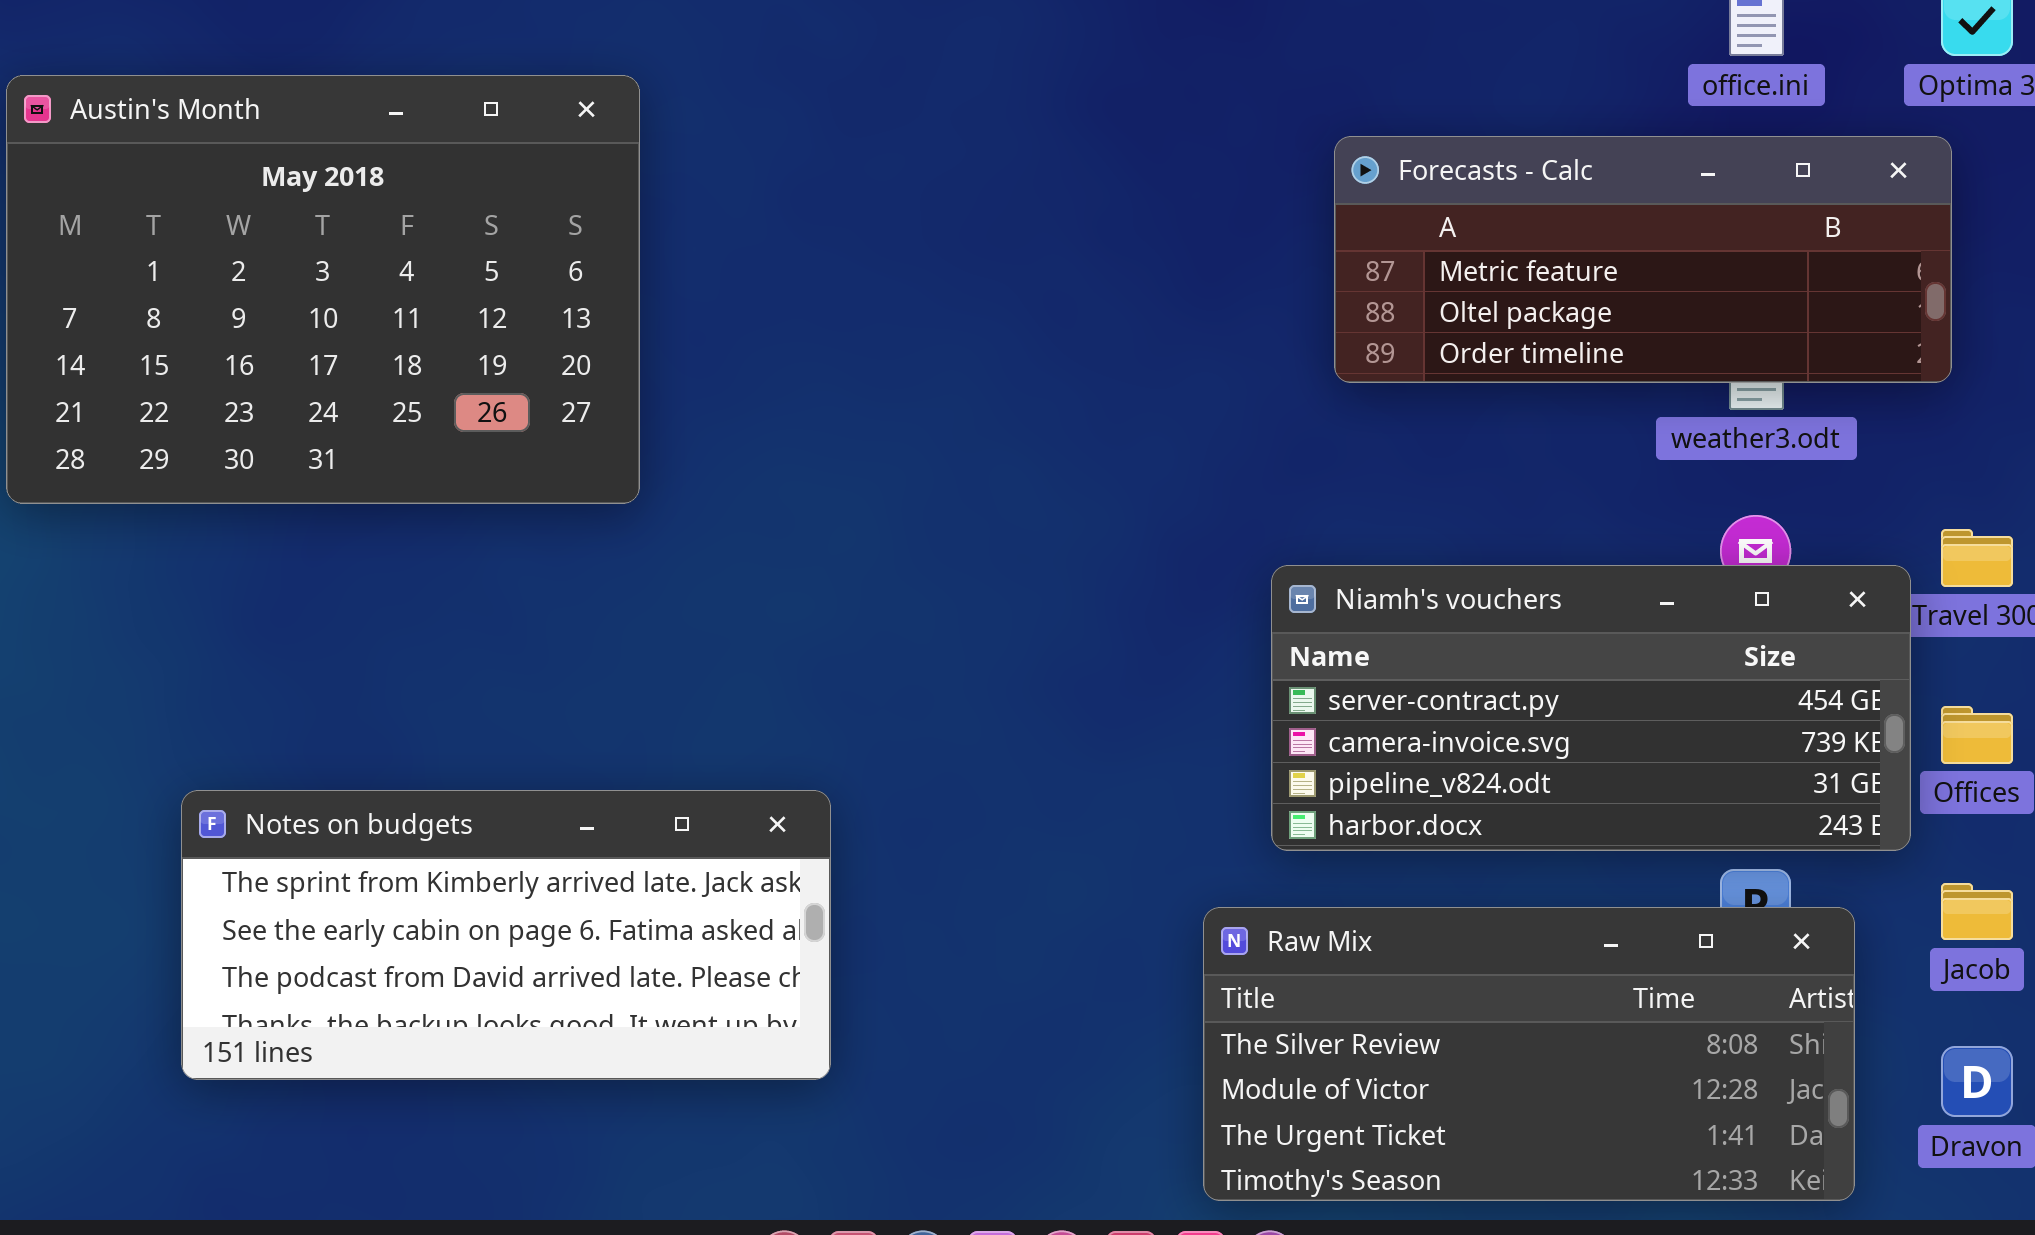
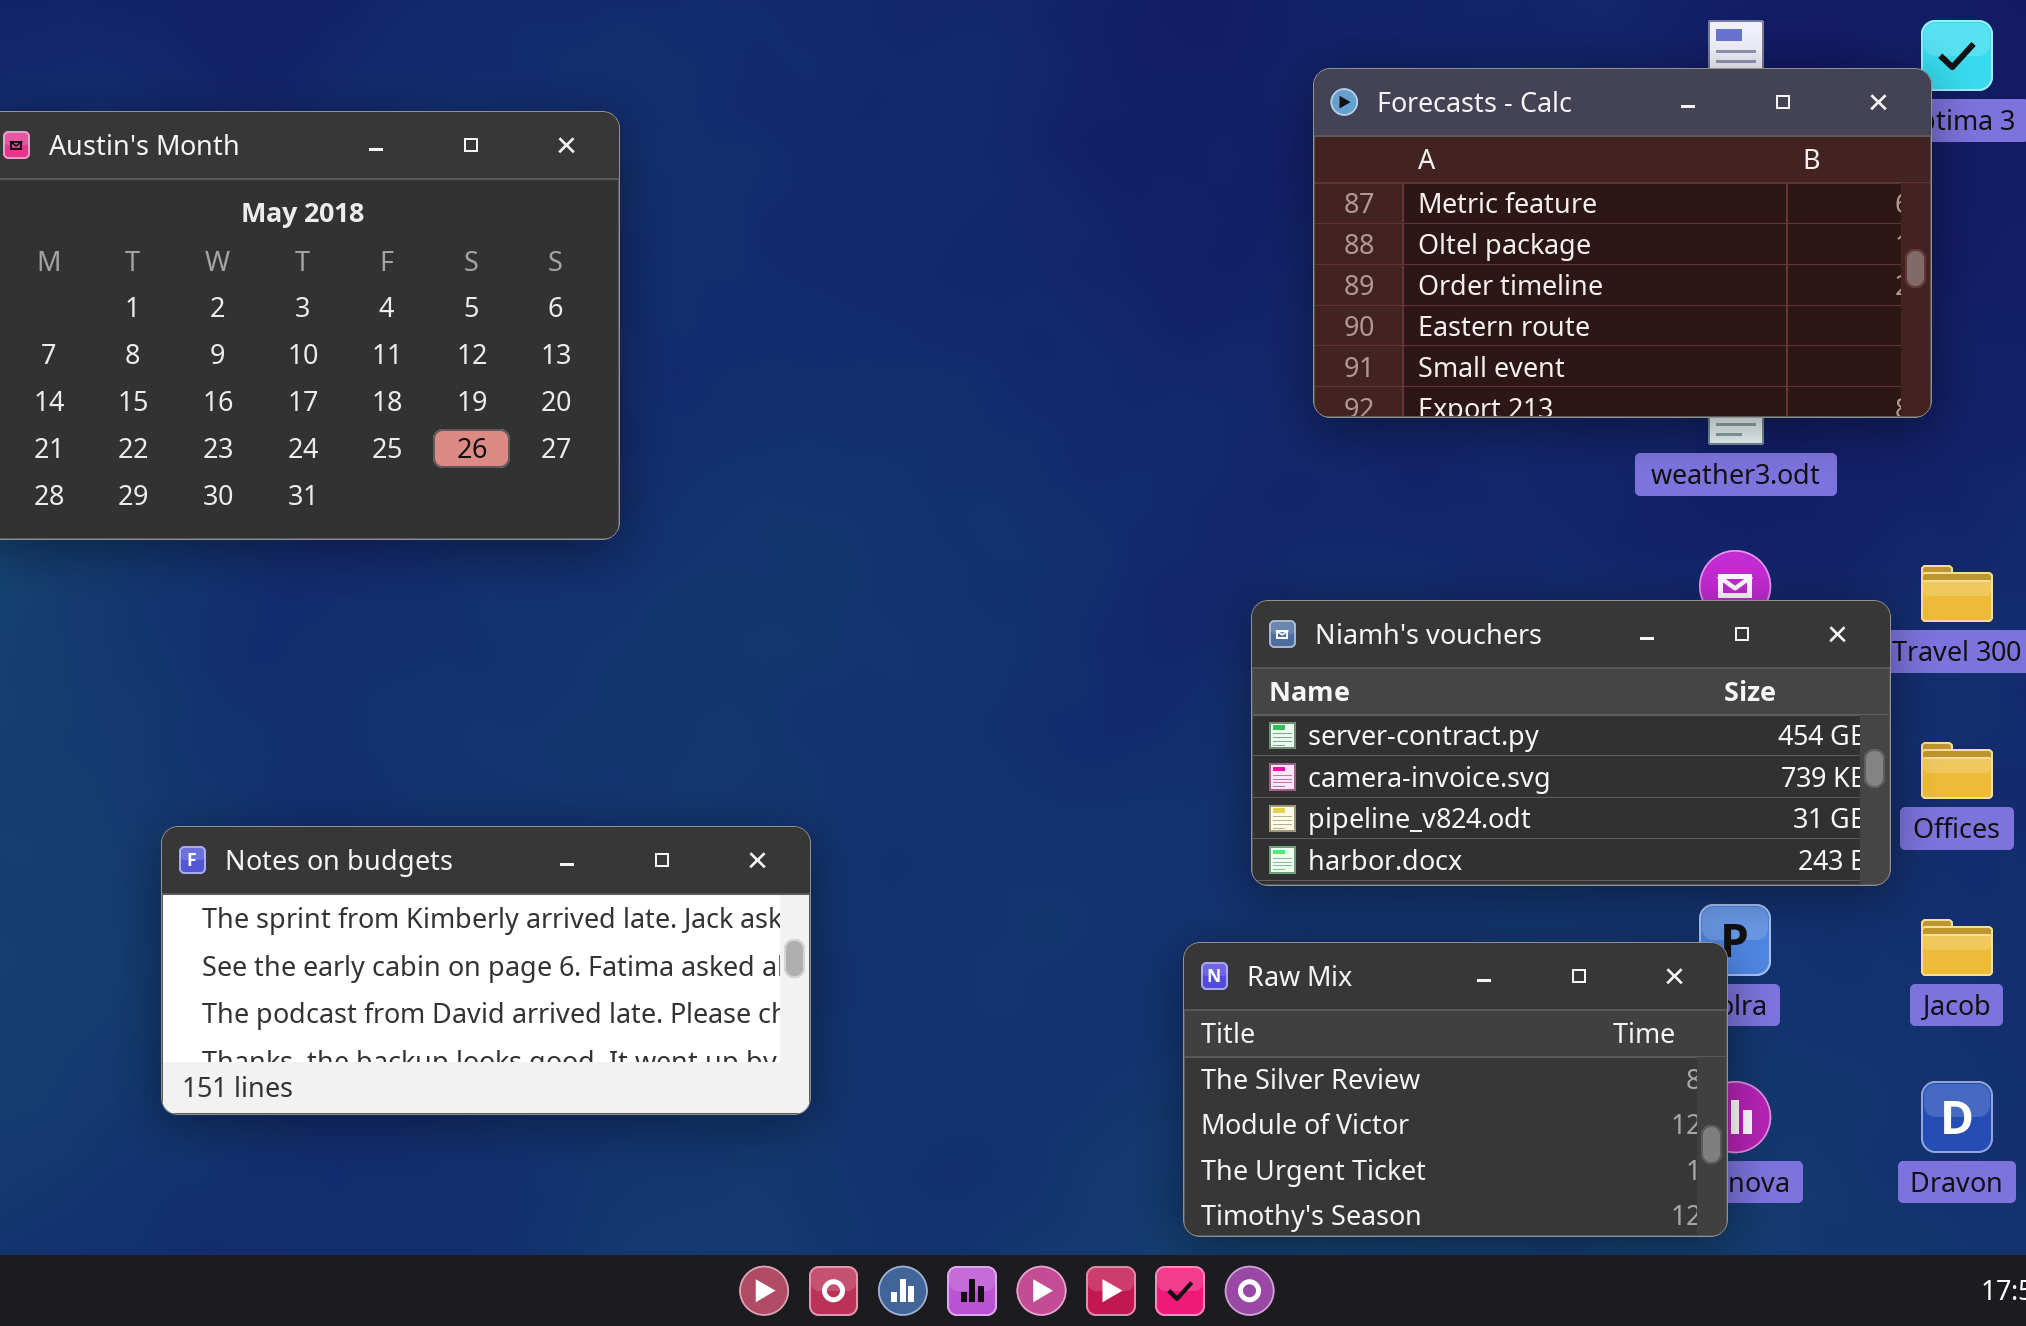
Forecasts - Calc: [1334,136,1952,383] -> [1313,68,1932,418], resized
Raw Mix: [1203,907,1855,1201] -> [1183,942,1728,1237], resized

